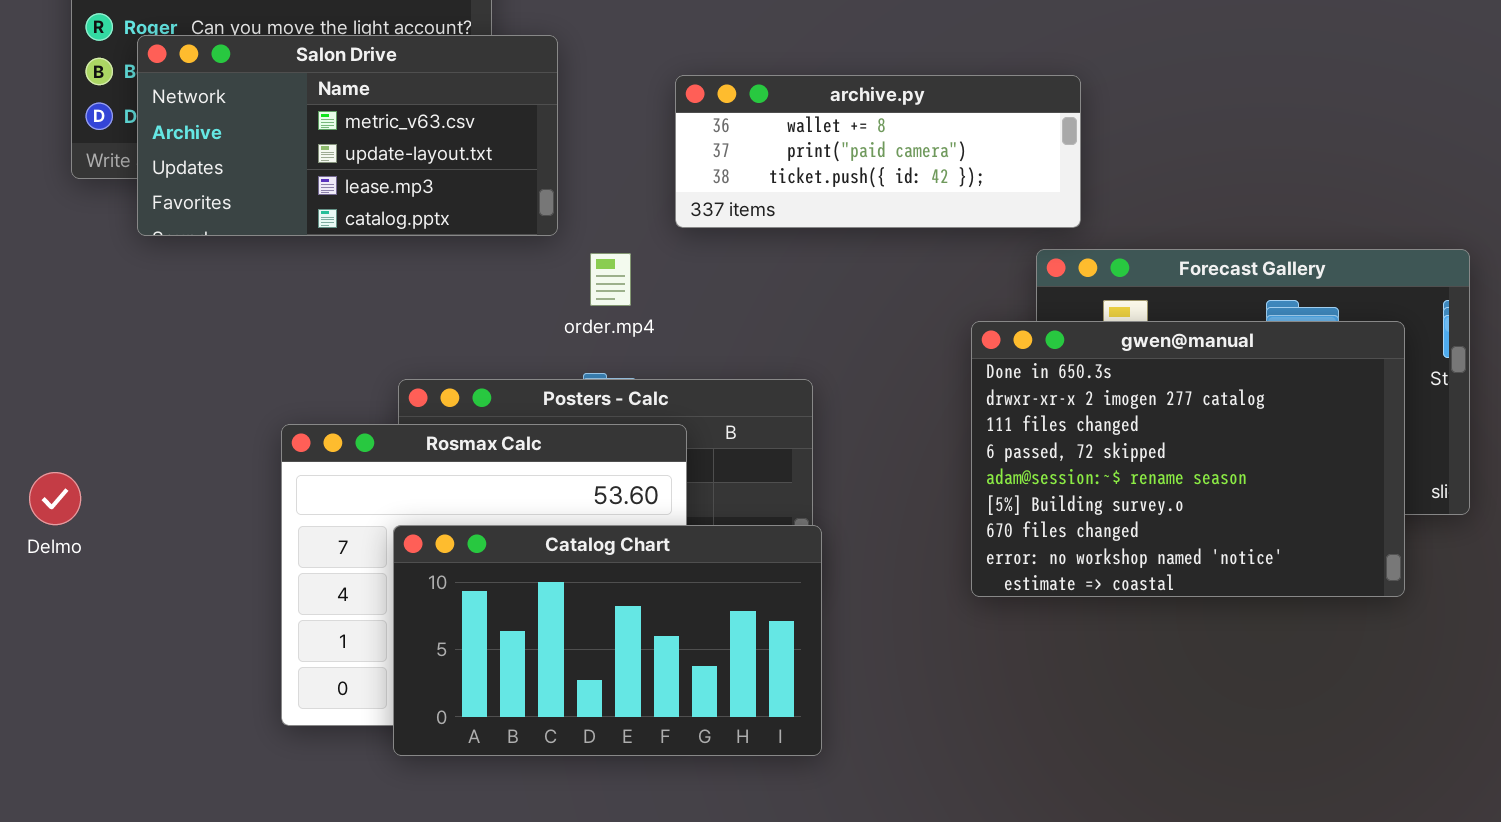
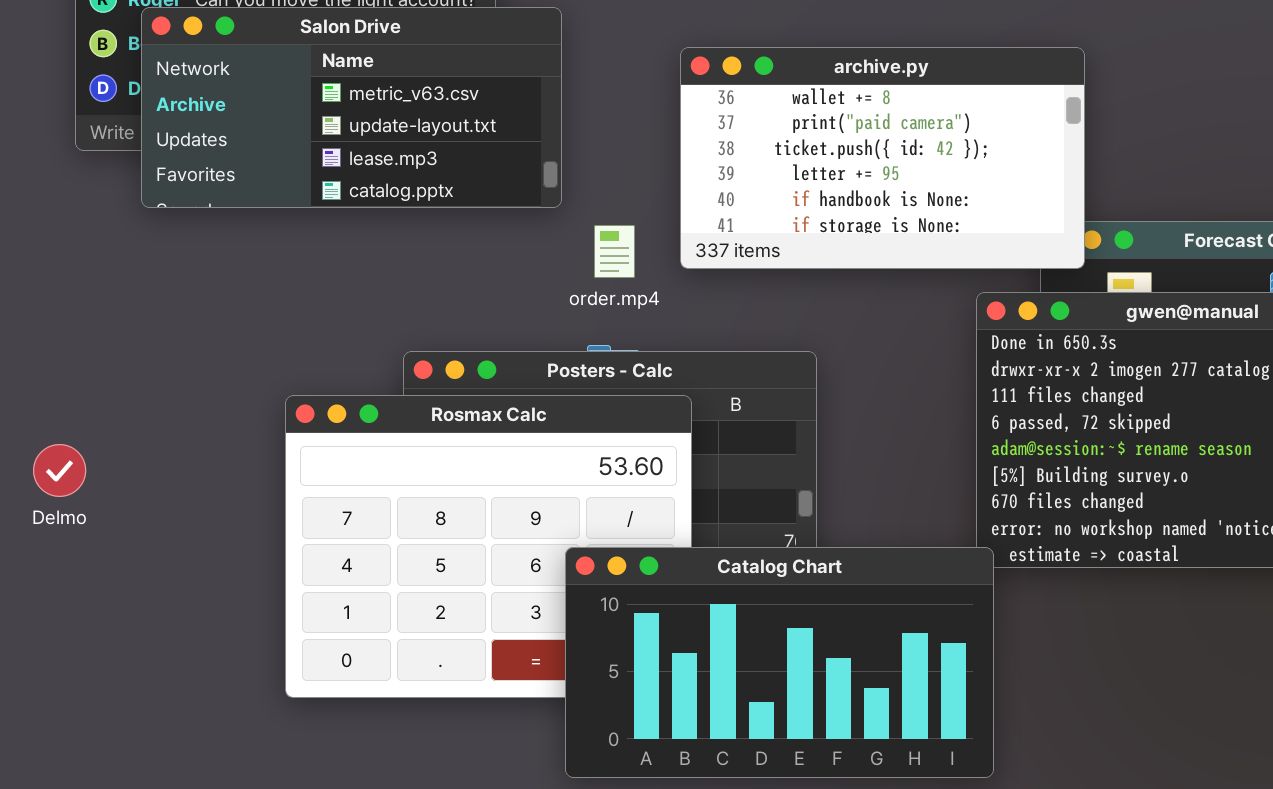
archive.py: [675,75,1081,228] -> [680,47,1085,269], resized
Catalog Chart: [393,525,822,756] -> [565,547,994,778], moved

